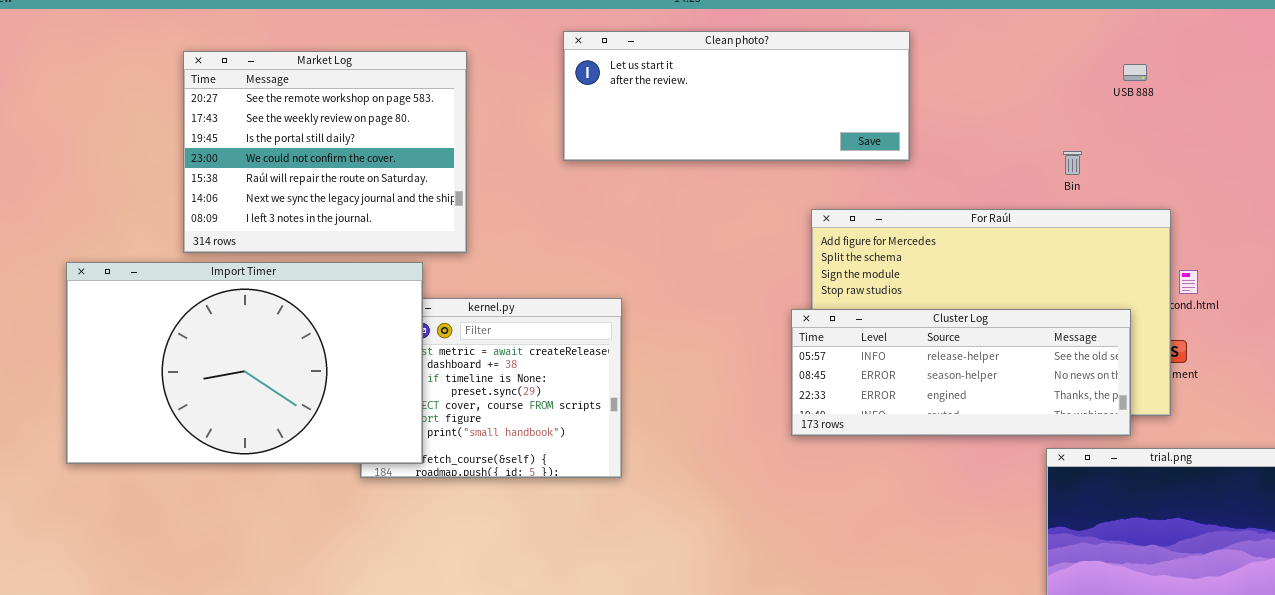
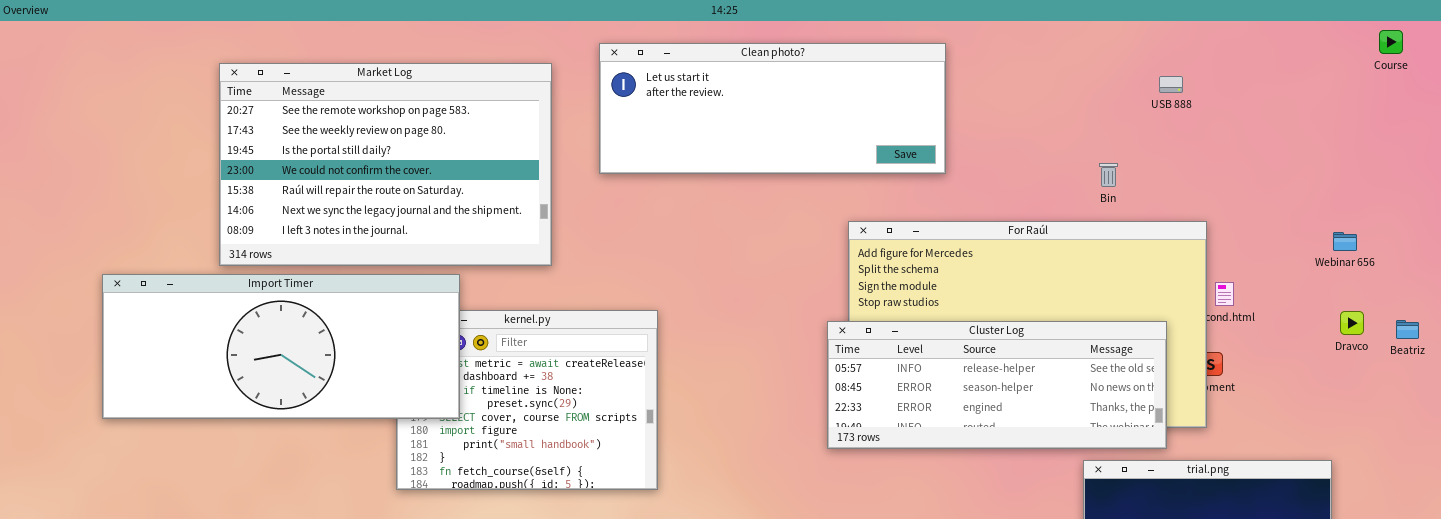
Market Log: [183,51,467,253] -> [219,63,552,266], resized
Import Timer: [66,262,423,464] -> [102,274,460,419], resized

